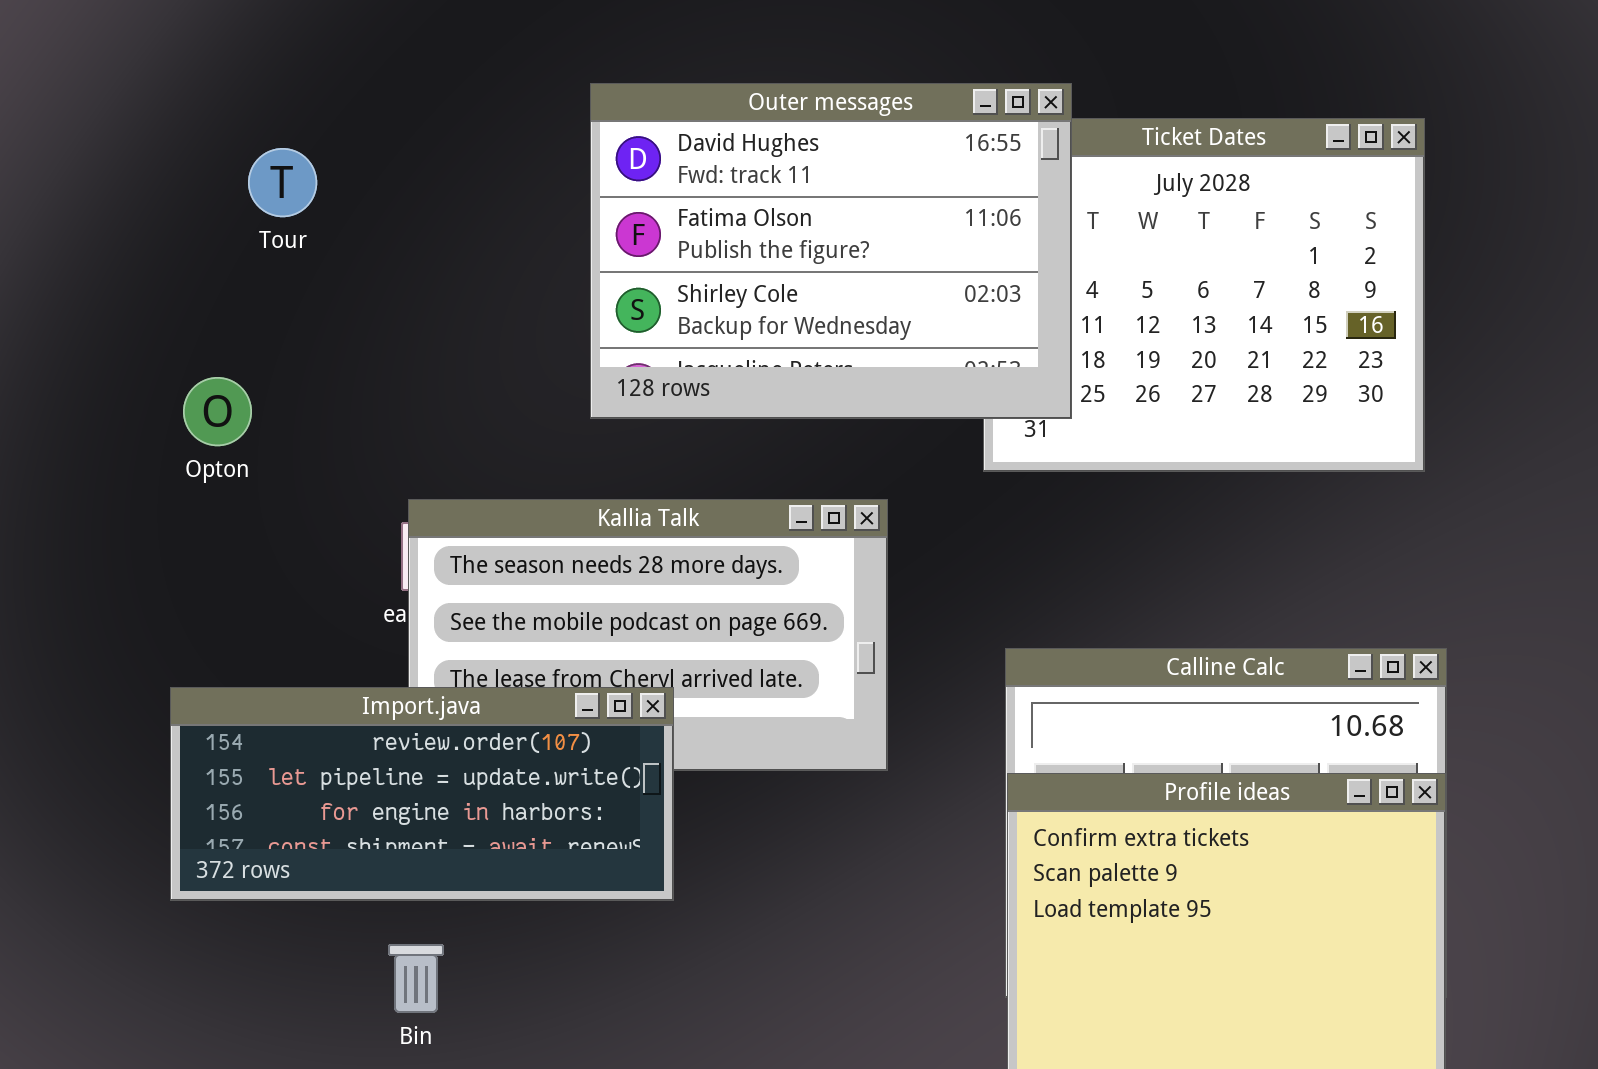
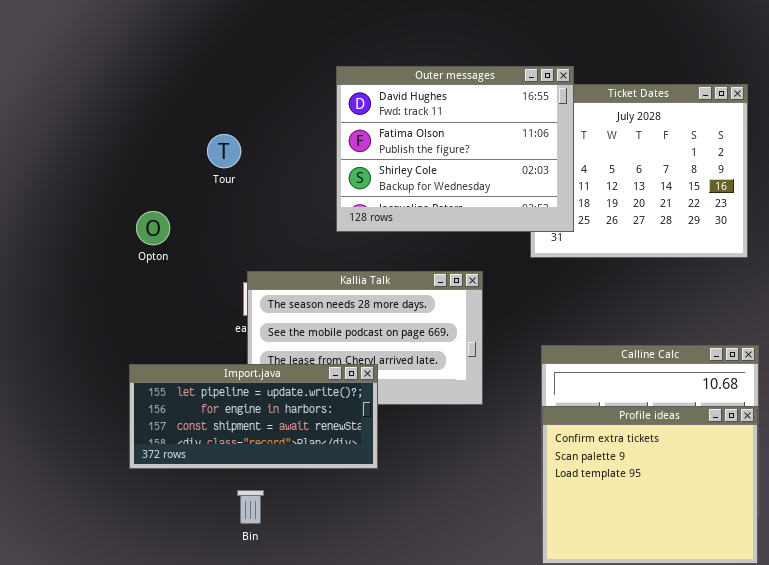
Tour: [248,148,317,217] -> [207,134,241,168], moved
Import.java: [170,687,674,901] -> [129,364,378,469], scrolled down 1 row

